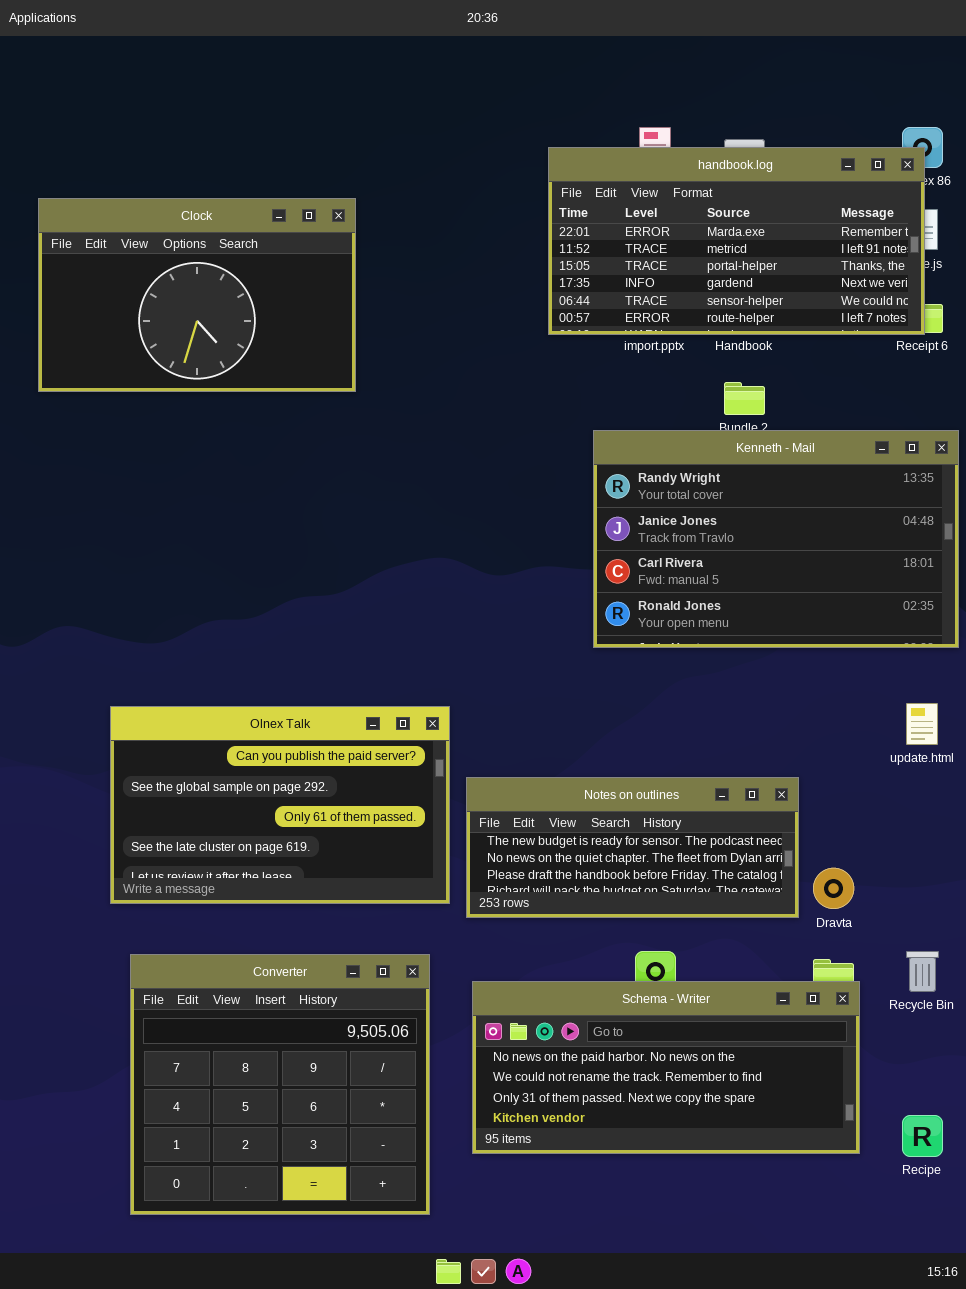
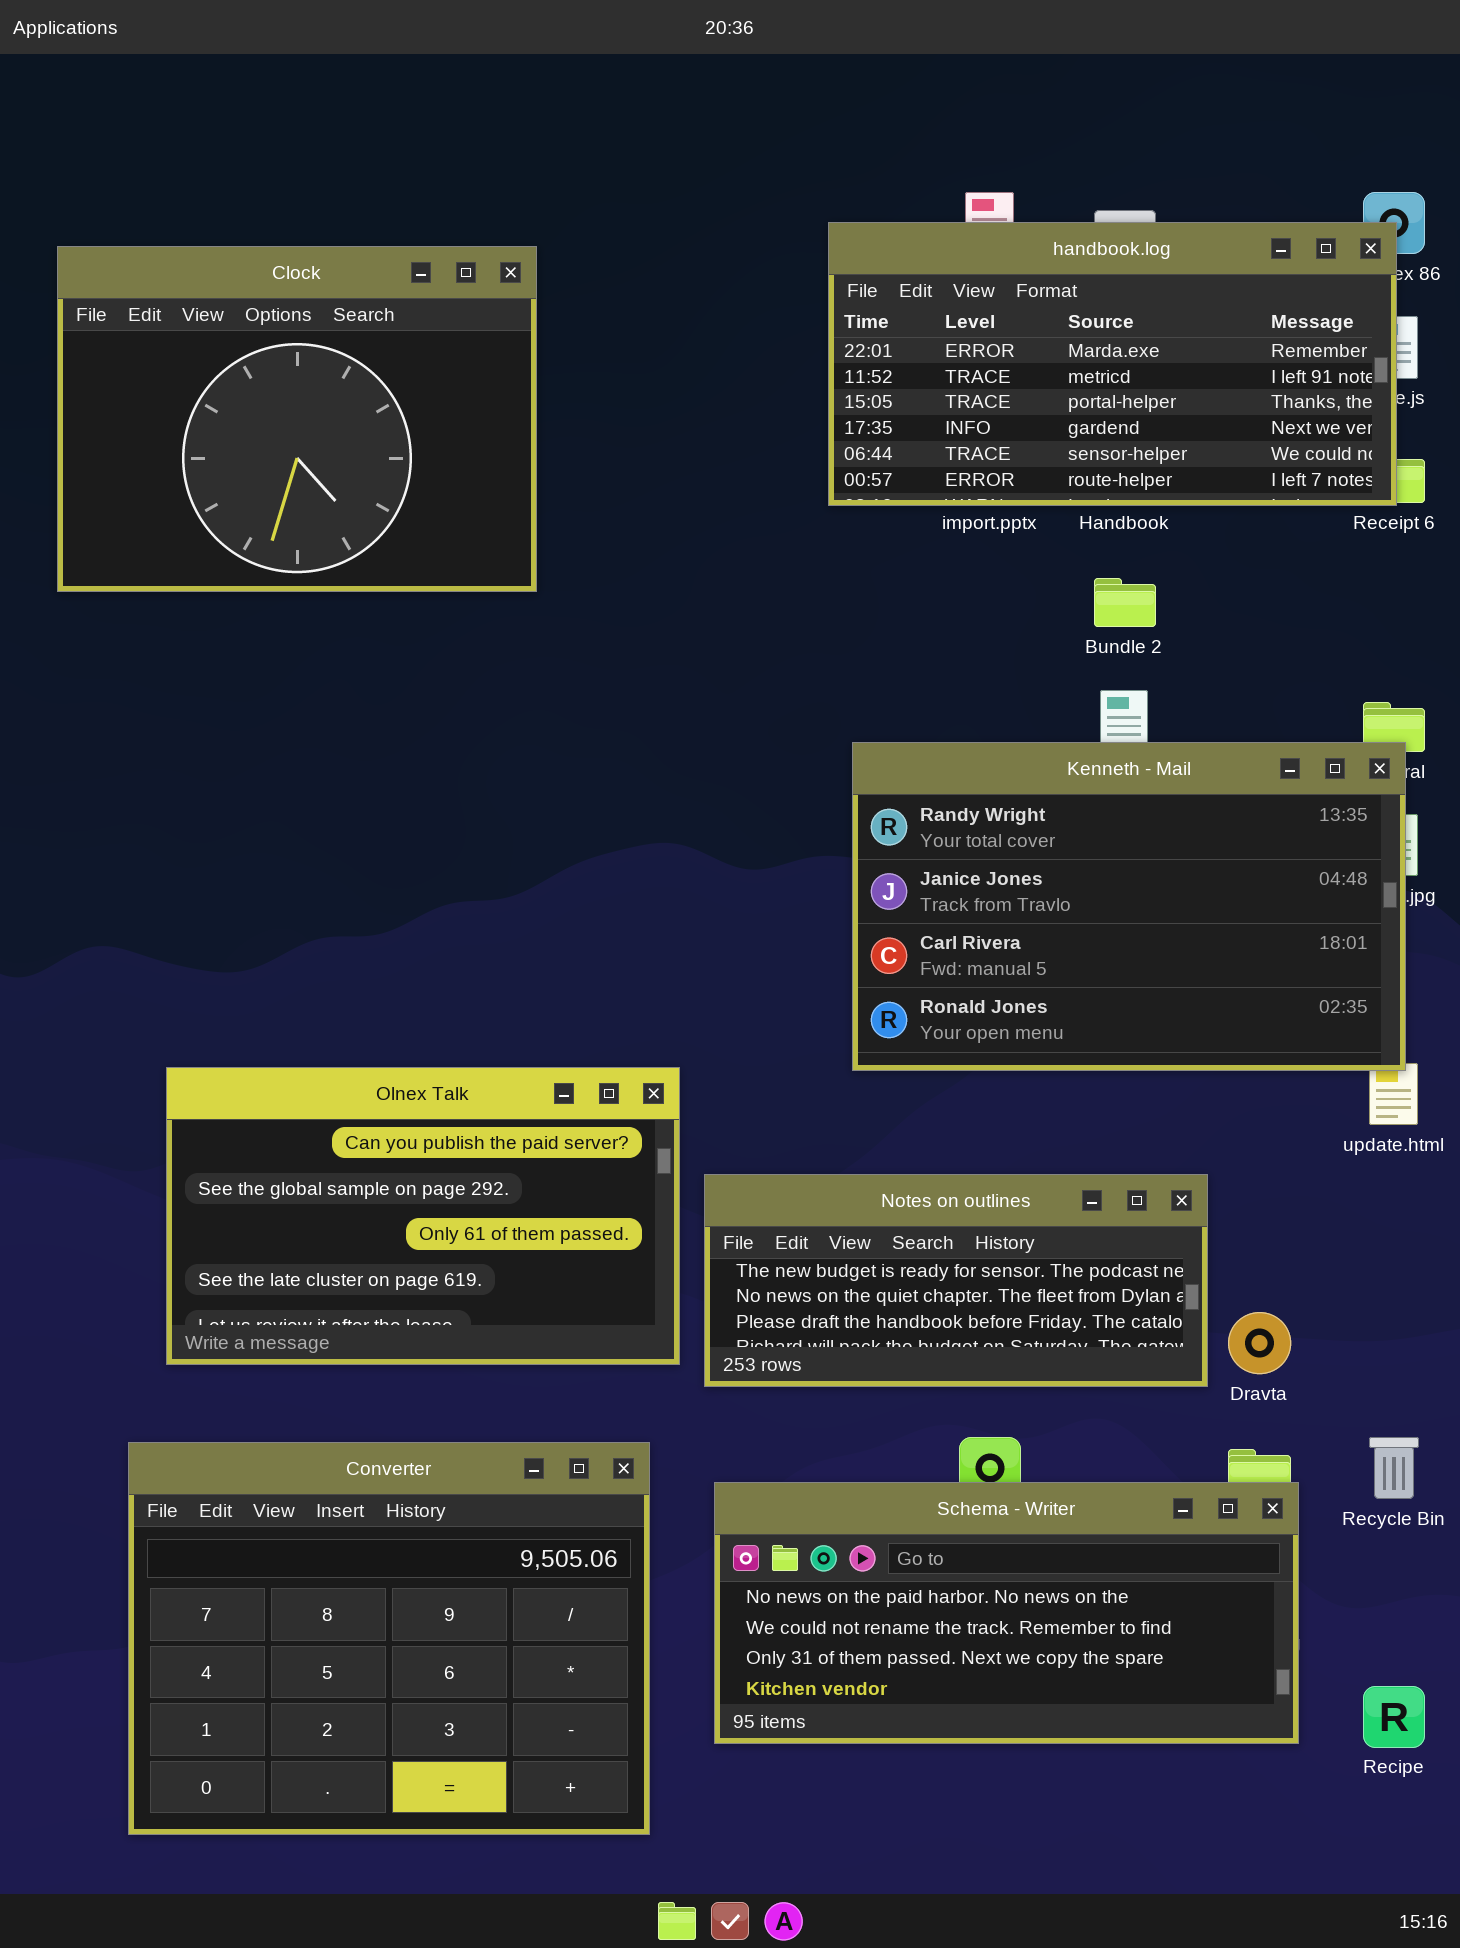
Clock: [38,198,356,392] -> [57,246,537,592], resized
Kenneth - Mail: [593,430,959,648] -> [852,742,1406,1071], moved
Converter: [130,954,430,1215] -> [128,1442,650,1835], resized

